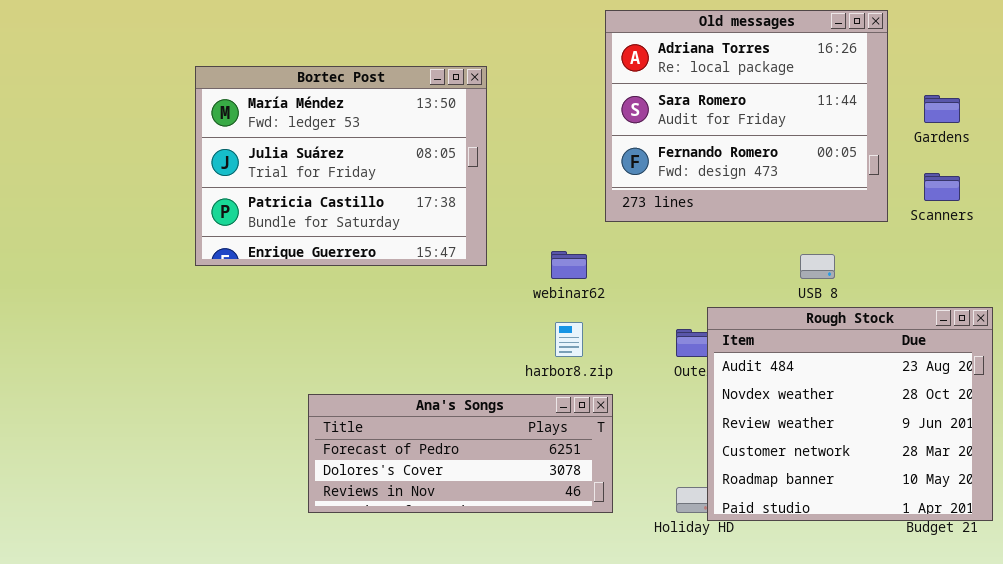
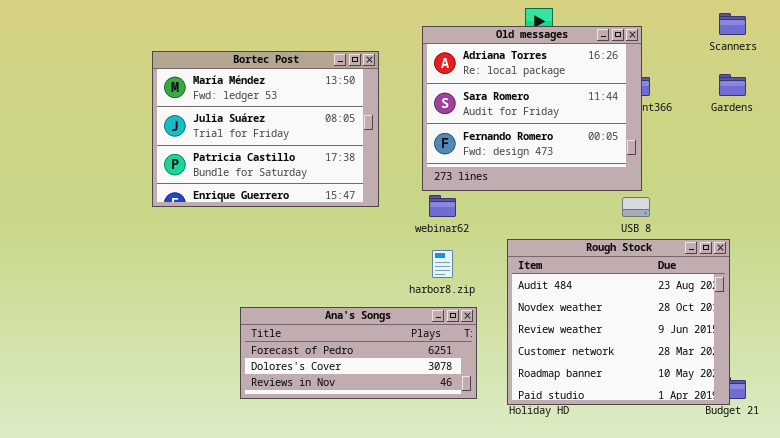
Old messages: [605,10,888,222] -> [422,26,642,191], moved
Scanners: [924,173,960,201] -> [719,13,746,35], moved
Rough Stock: [707,307,993,521] -> [507,239,730,405], moved

